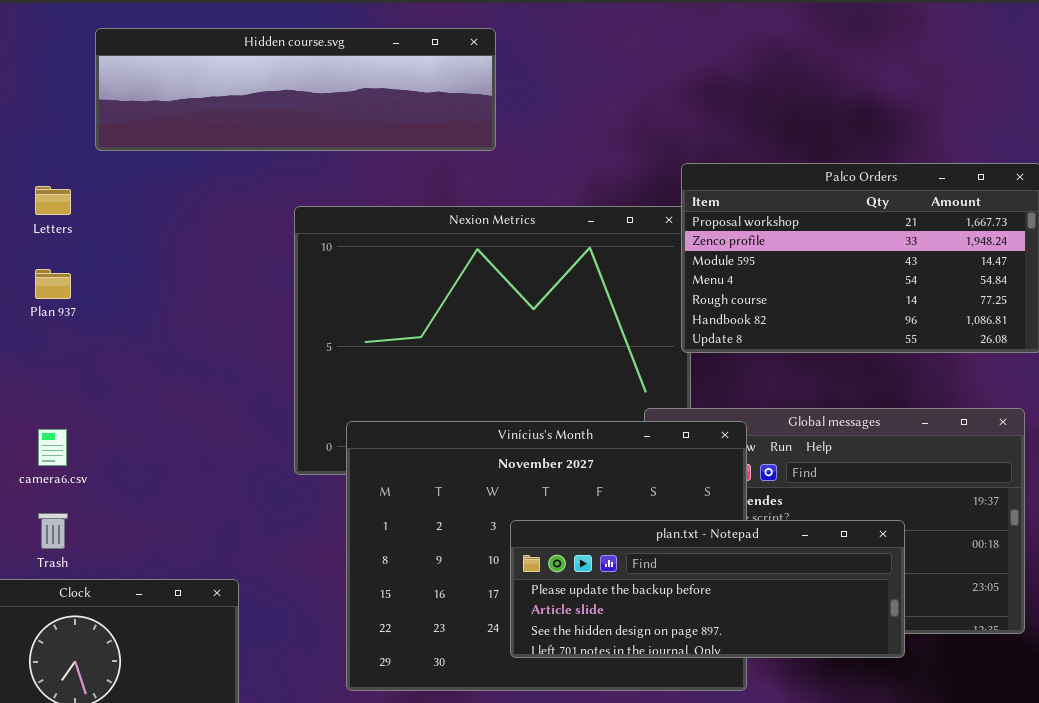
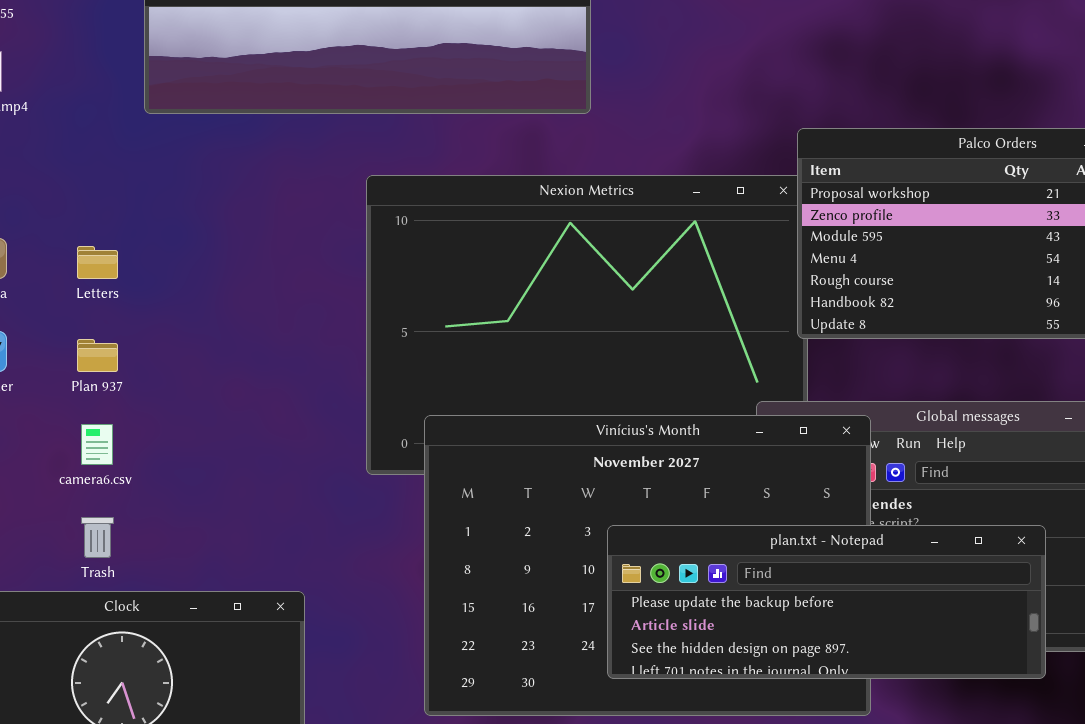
Letters: [35,186,71,215] -> [77,246,118,279], moved
Plan 937: [35,269,71,299] -> [77,339,118,372], moved

